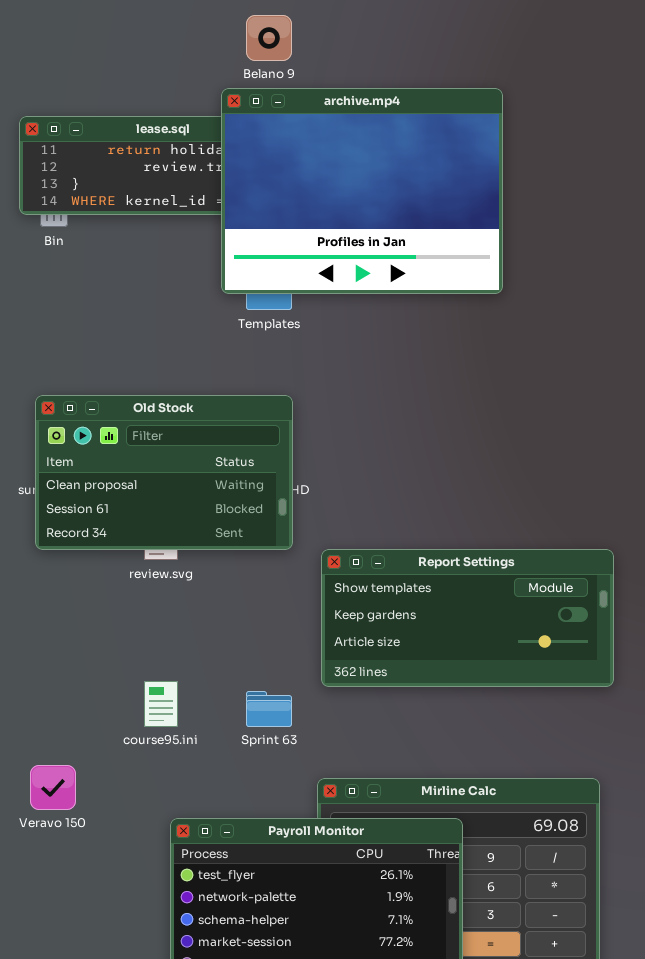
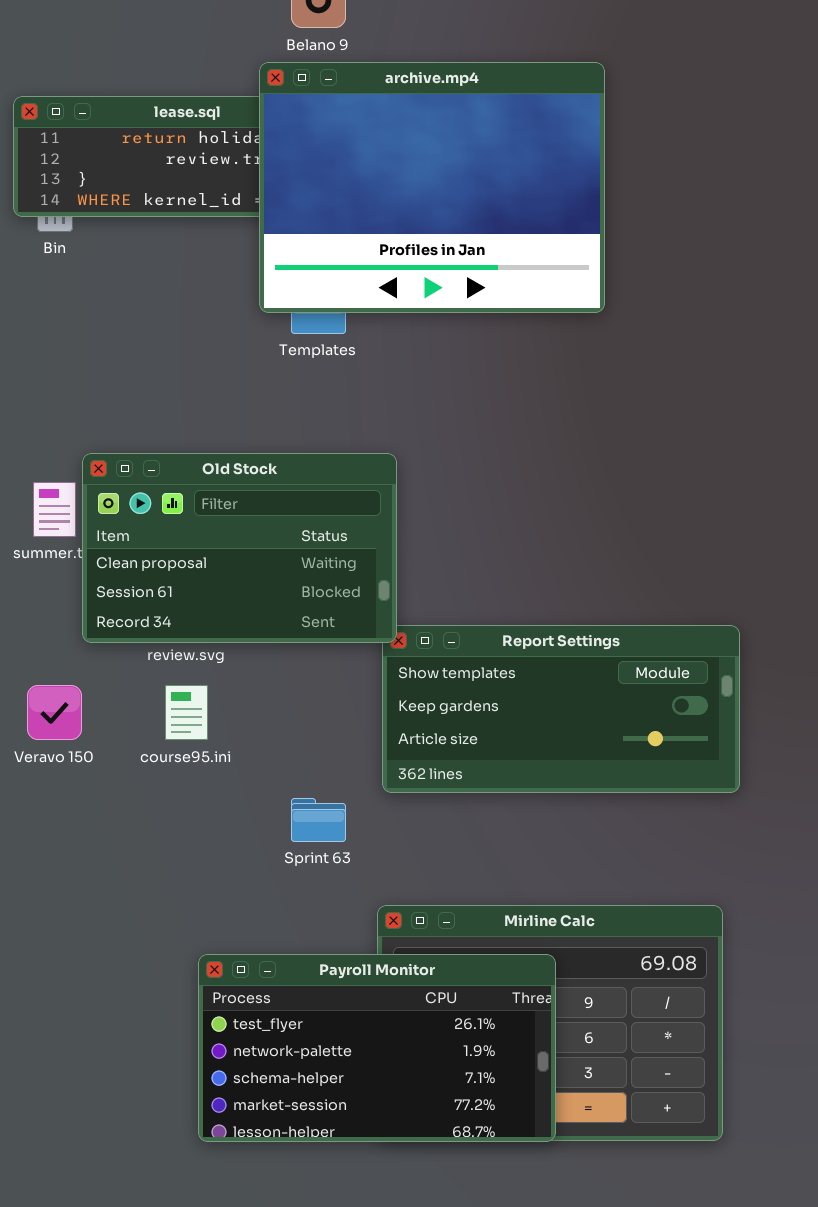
Old Stock: [35,395,293,550] -> [82,453,397,643], moved
course95.ini: [144,681,178,727] -> [165,685,208,740], moved
Veravo 150: [30,765,76,810] -> [27,685,82,740], moved

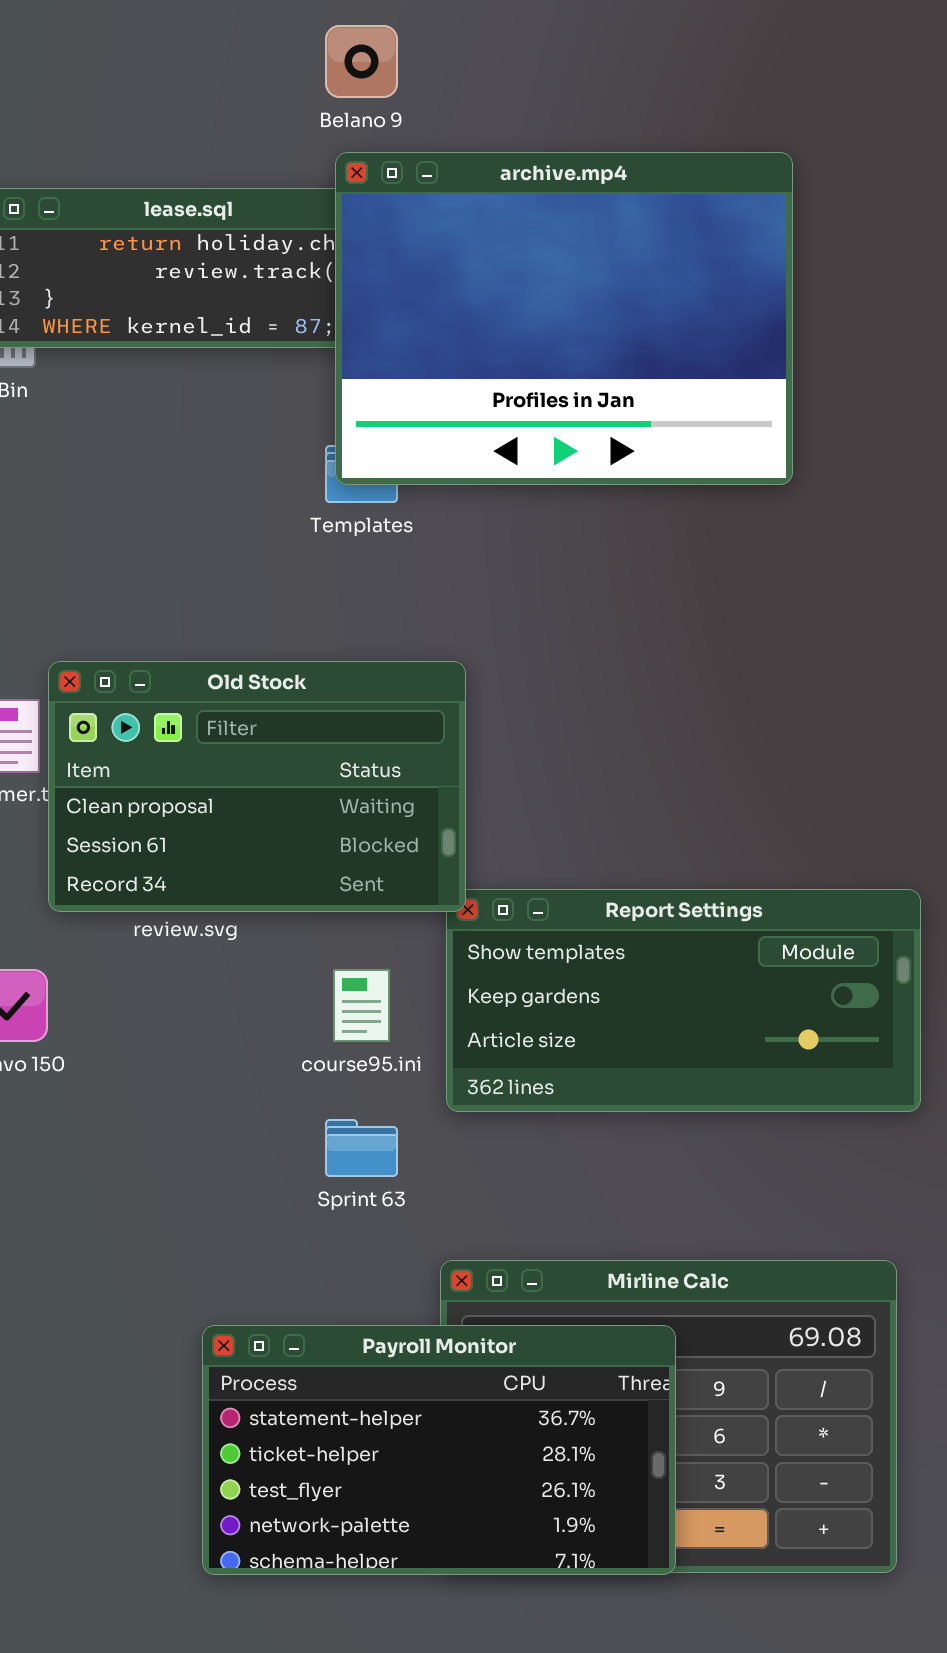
archive.mp4: [259,62,605,313] -> [335,152,793,485], moved
course95.ini: [165,685,208,740] -> [333,969,390,1042], moved
Payroll Monitor: [198,954,556,1142] -> [202,1325,676,1575], scrolled up 2 rows

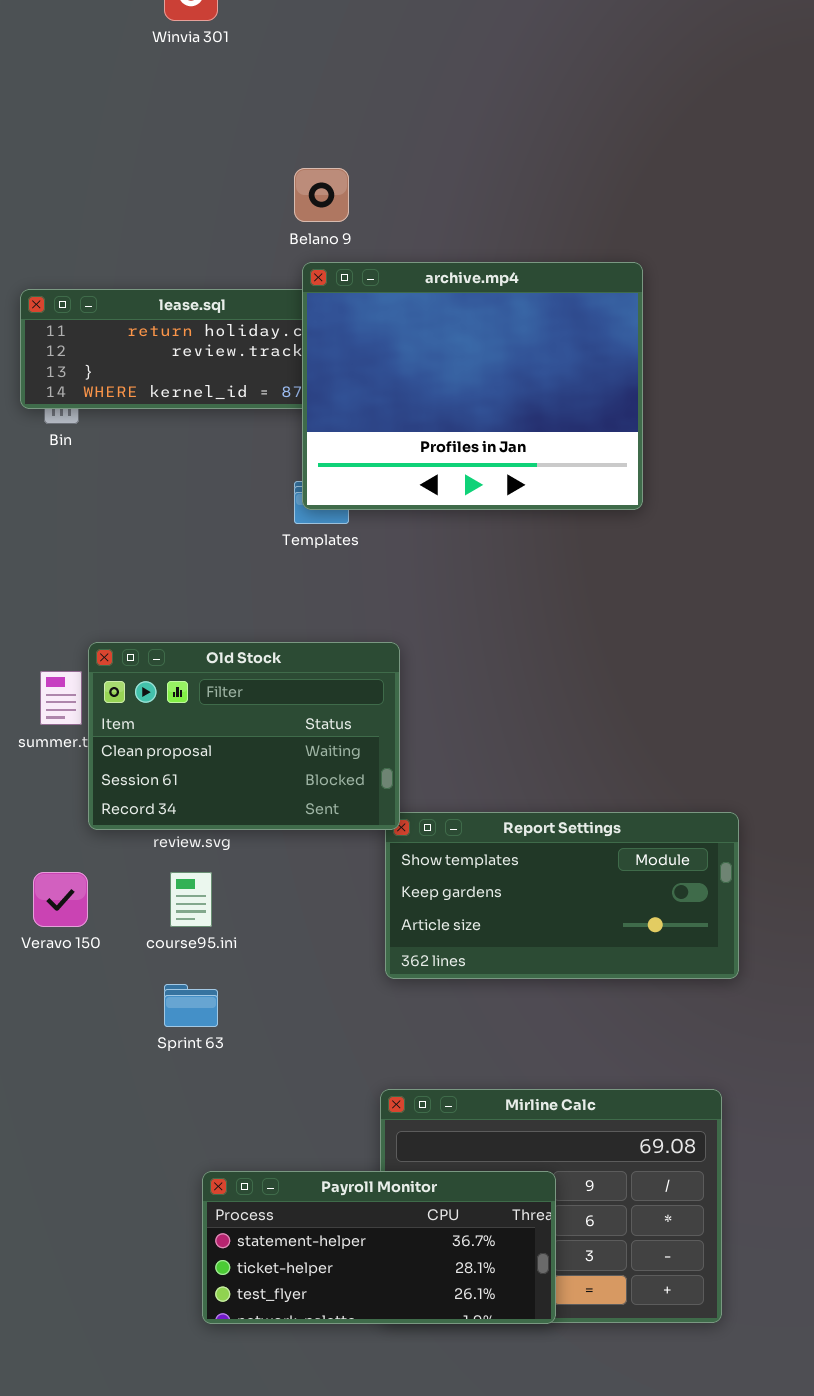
course95.ini: [333,969,390,1042] -> [170,872,212,927], moved
Sprint 63: [325,1119,398,1177] -> [164,984,218,1027], moved
Payroll Monitor: [202,1325,676,1575] -> [202,1171,556,1324], resized

